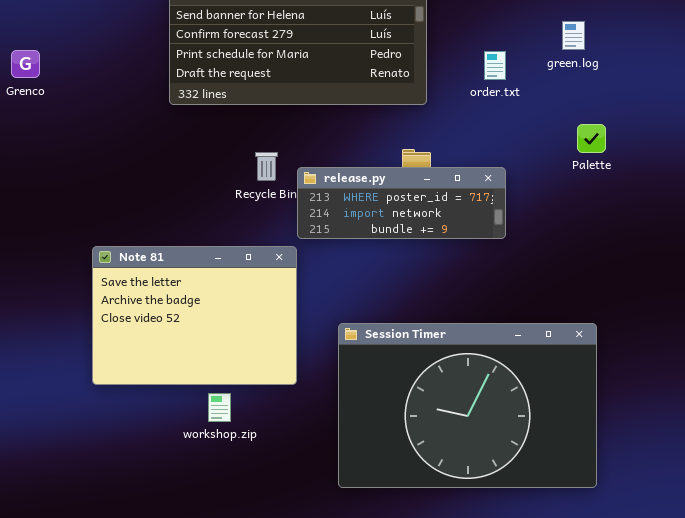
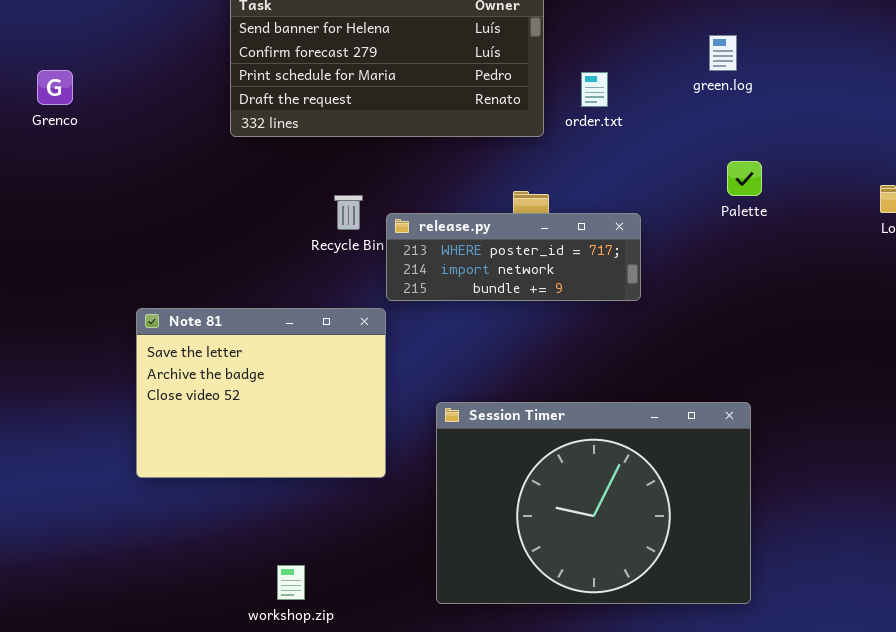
order.txt: [484,51,506,80] -> [581,72,608,107], moved
workshop.zip: [208,393,231,422] -> [277,565,305,600], moved

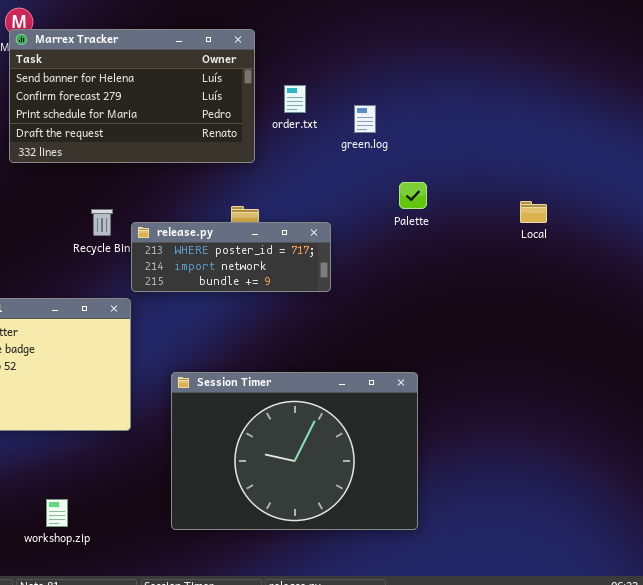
green.log: [709,35,737,71] -> [354,105,376,133], moved
order.txt: [581,72,608,107] -> [284,85,306,113], moved

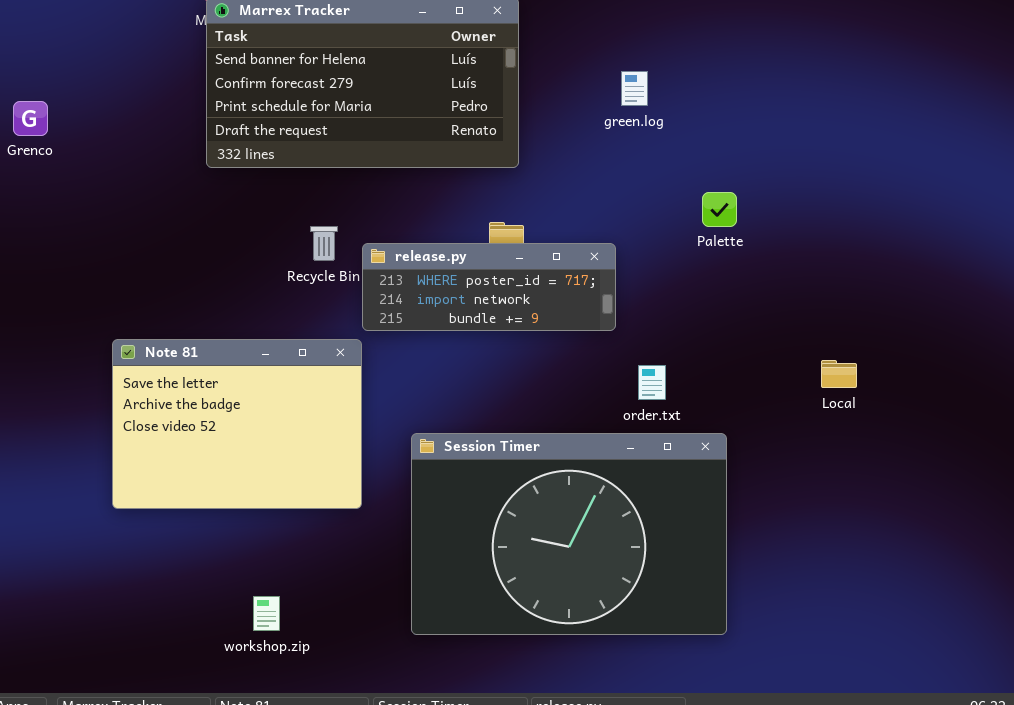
order.txt: [284,85,306,113] -> [638,365,666,400], moved
green.log: [354,105,376,133] -> [621,71,648,106], moved
Local: [520,201,547,223] -> [821,360,857,388], moved

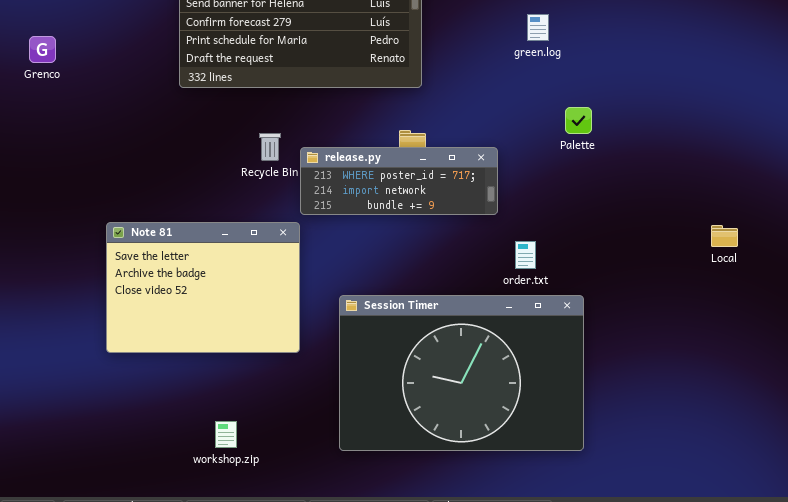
green.log: [621,71,648,106] -> [527,14,549,41], moved
Local: [821,360,857,388] -> [711,225,738,247], moved

